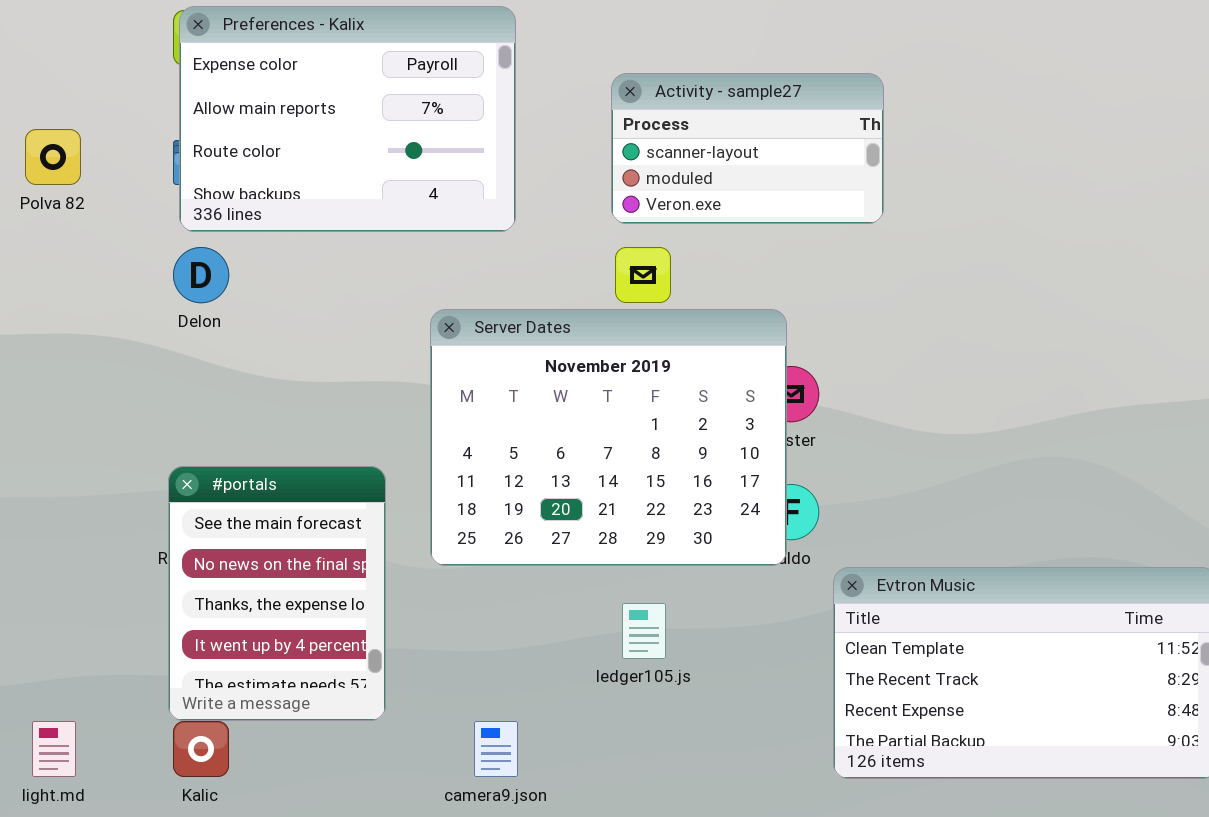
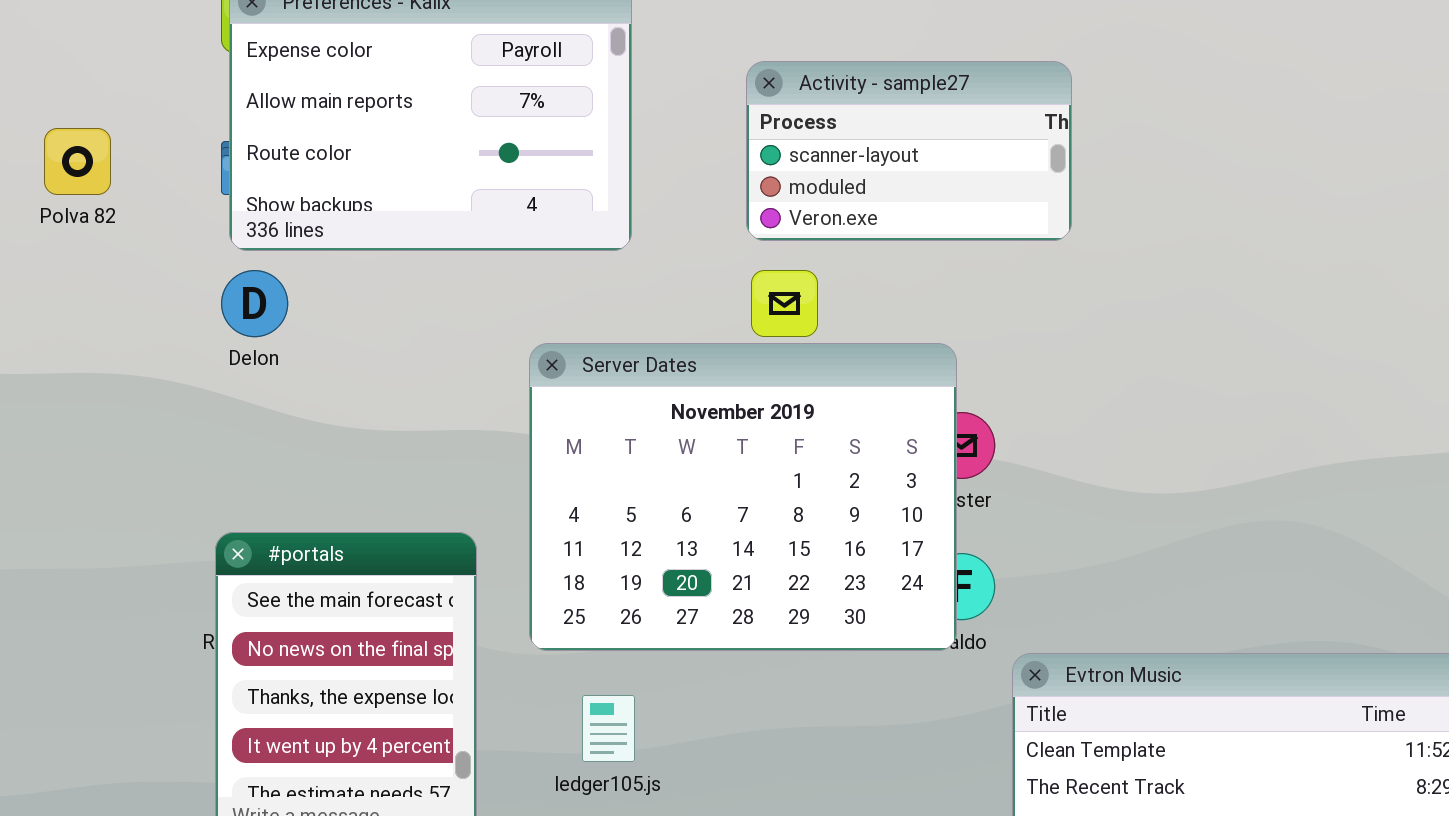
ledger105.js: [622,603,666,659] -> [582,695,635,762], moved

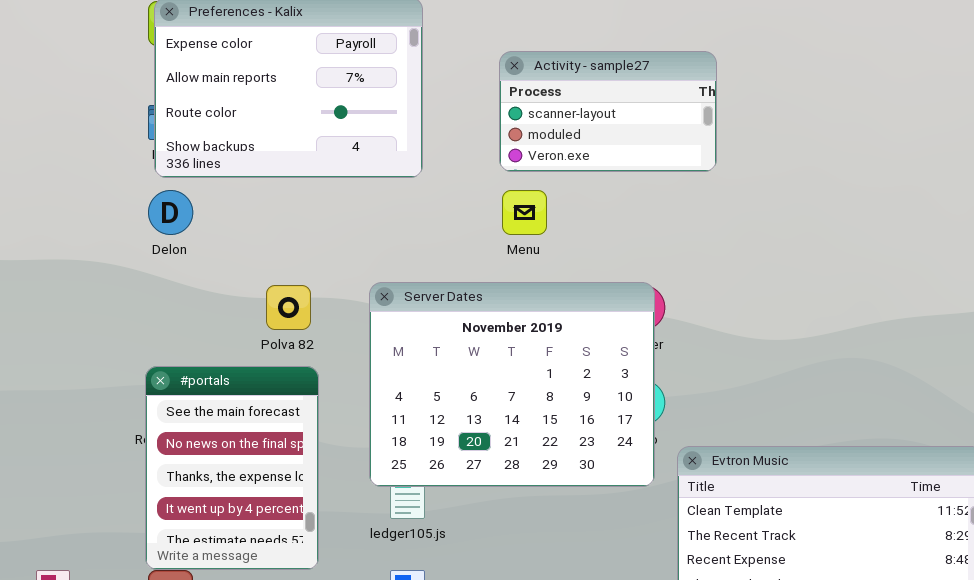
Polva 82: [44,128,111,195] -> [266,285,311,330], moved
Server Dates: [529,343,957,651] -> [369,282,655,487], moved

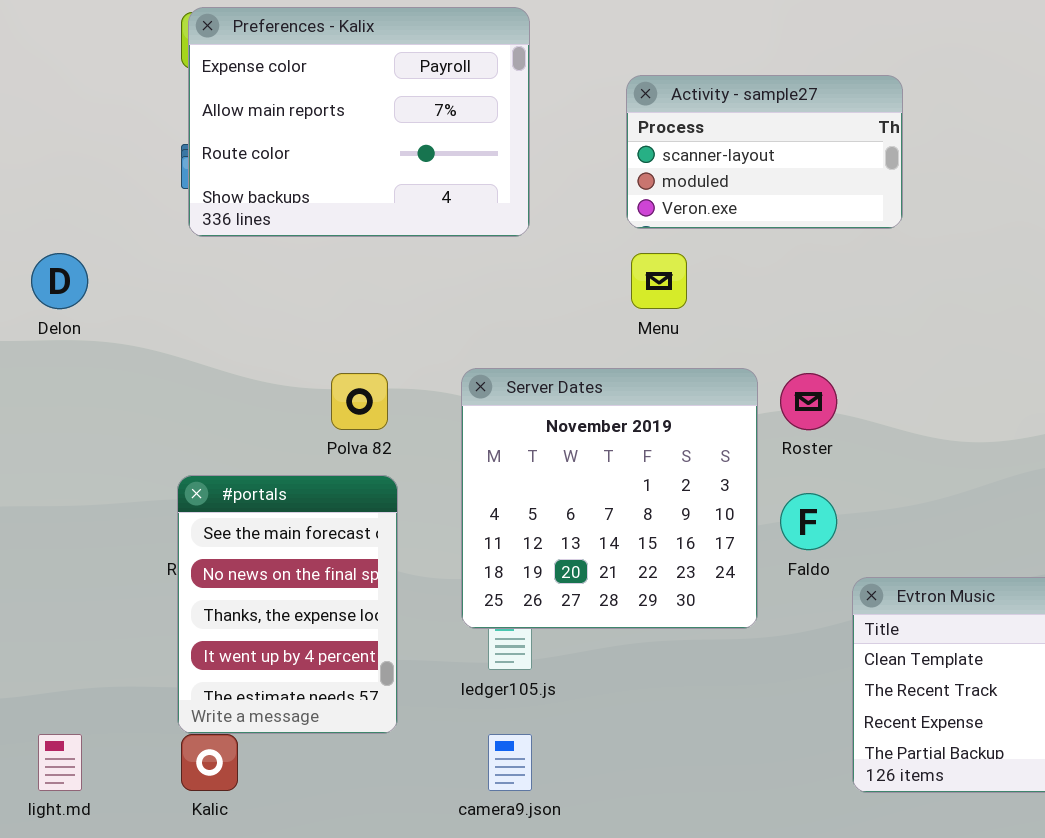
Delon: [148,190,193,235] -> [31,253,88,309], moved
Server Dates: [369,282,655,487] -> [461,368,758,629], resized

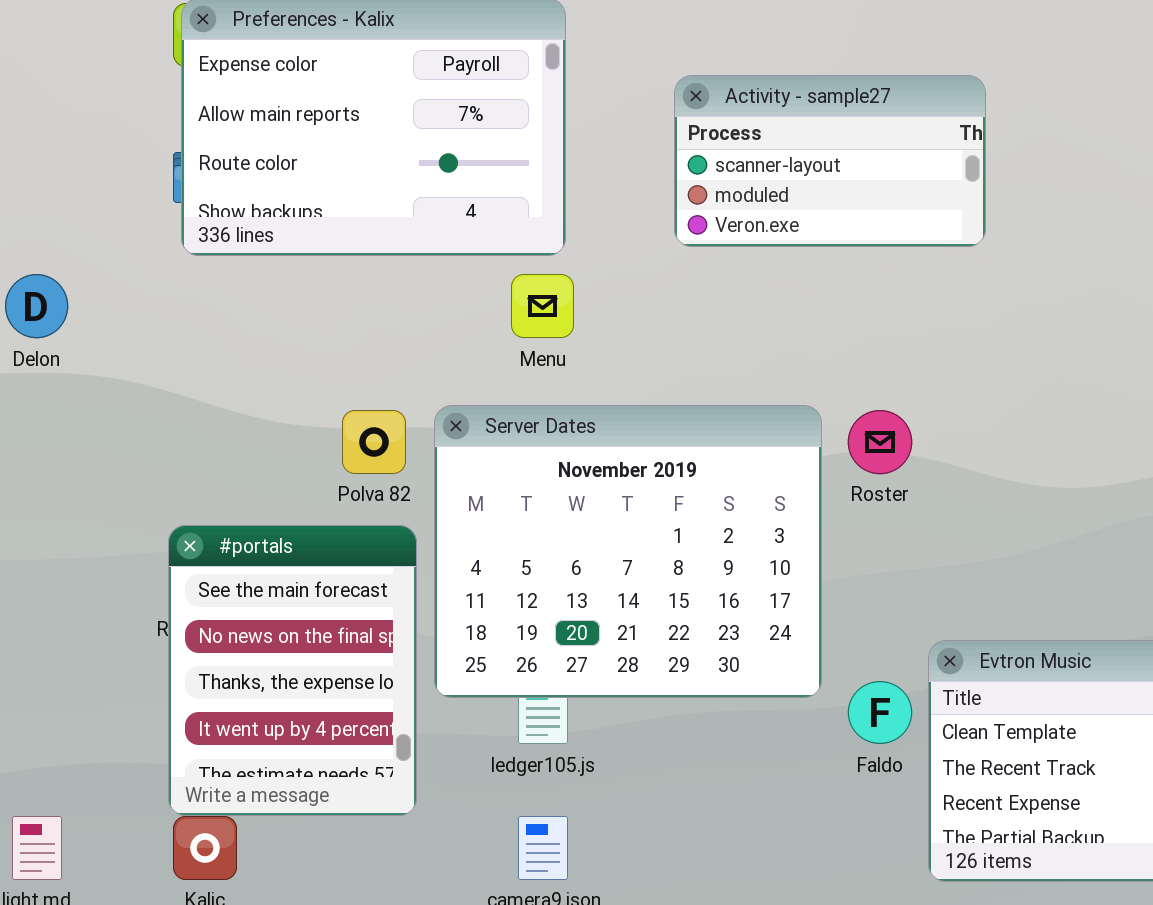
Menu: [631,253,687,309] -> [511,274,574,338], moved
Server Dates: [461,368,758,629] -> [434,405,822,698], resized
Faldo: [780,493,837,550] -> [848,681,912,744], moved

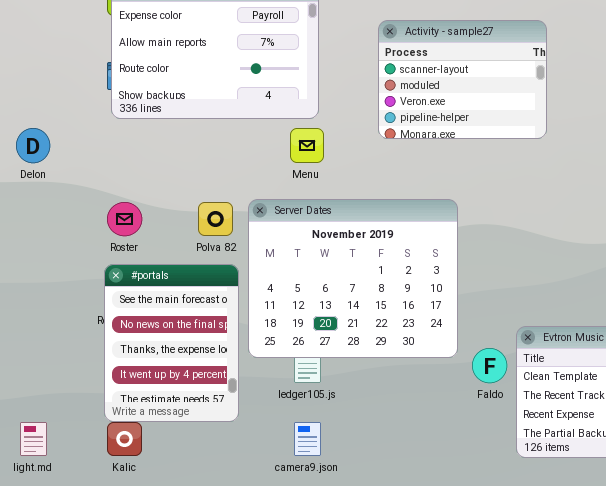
Activity - sample27: [674,75,986,247] -> [378,20,547,139], resized
Roster: [848,410,912,474] -> [107,202,142,236], moved

